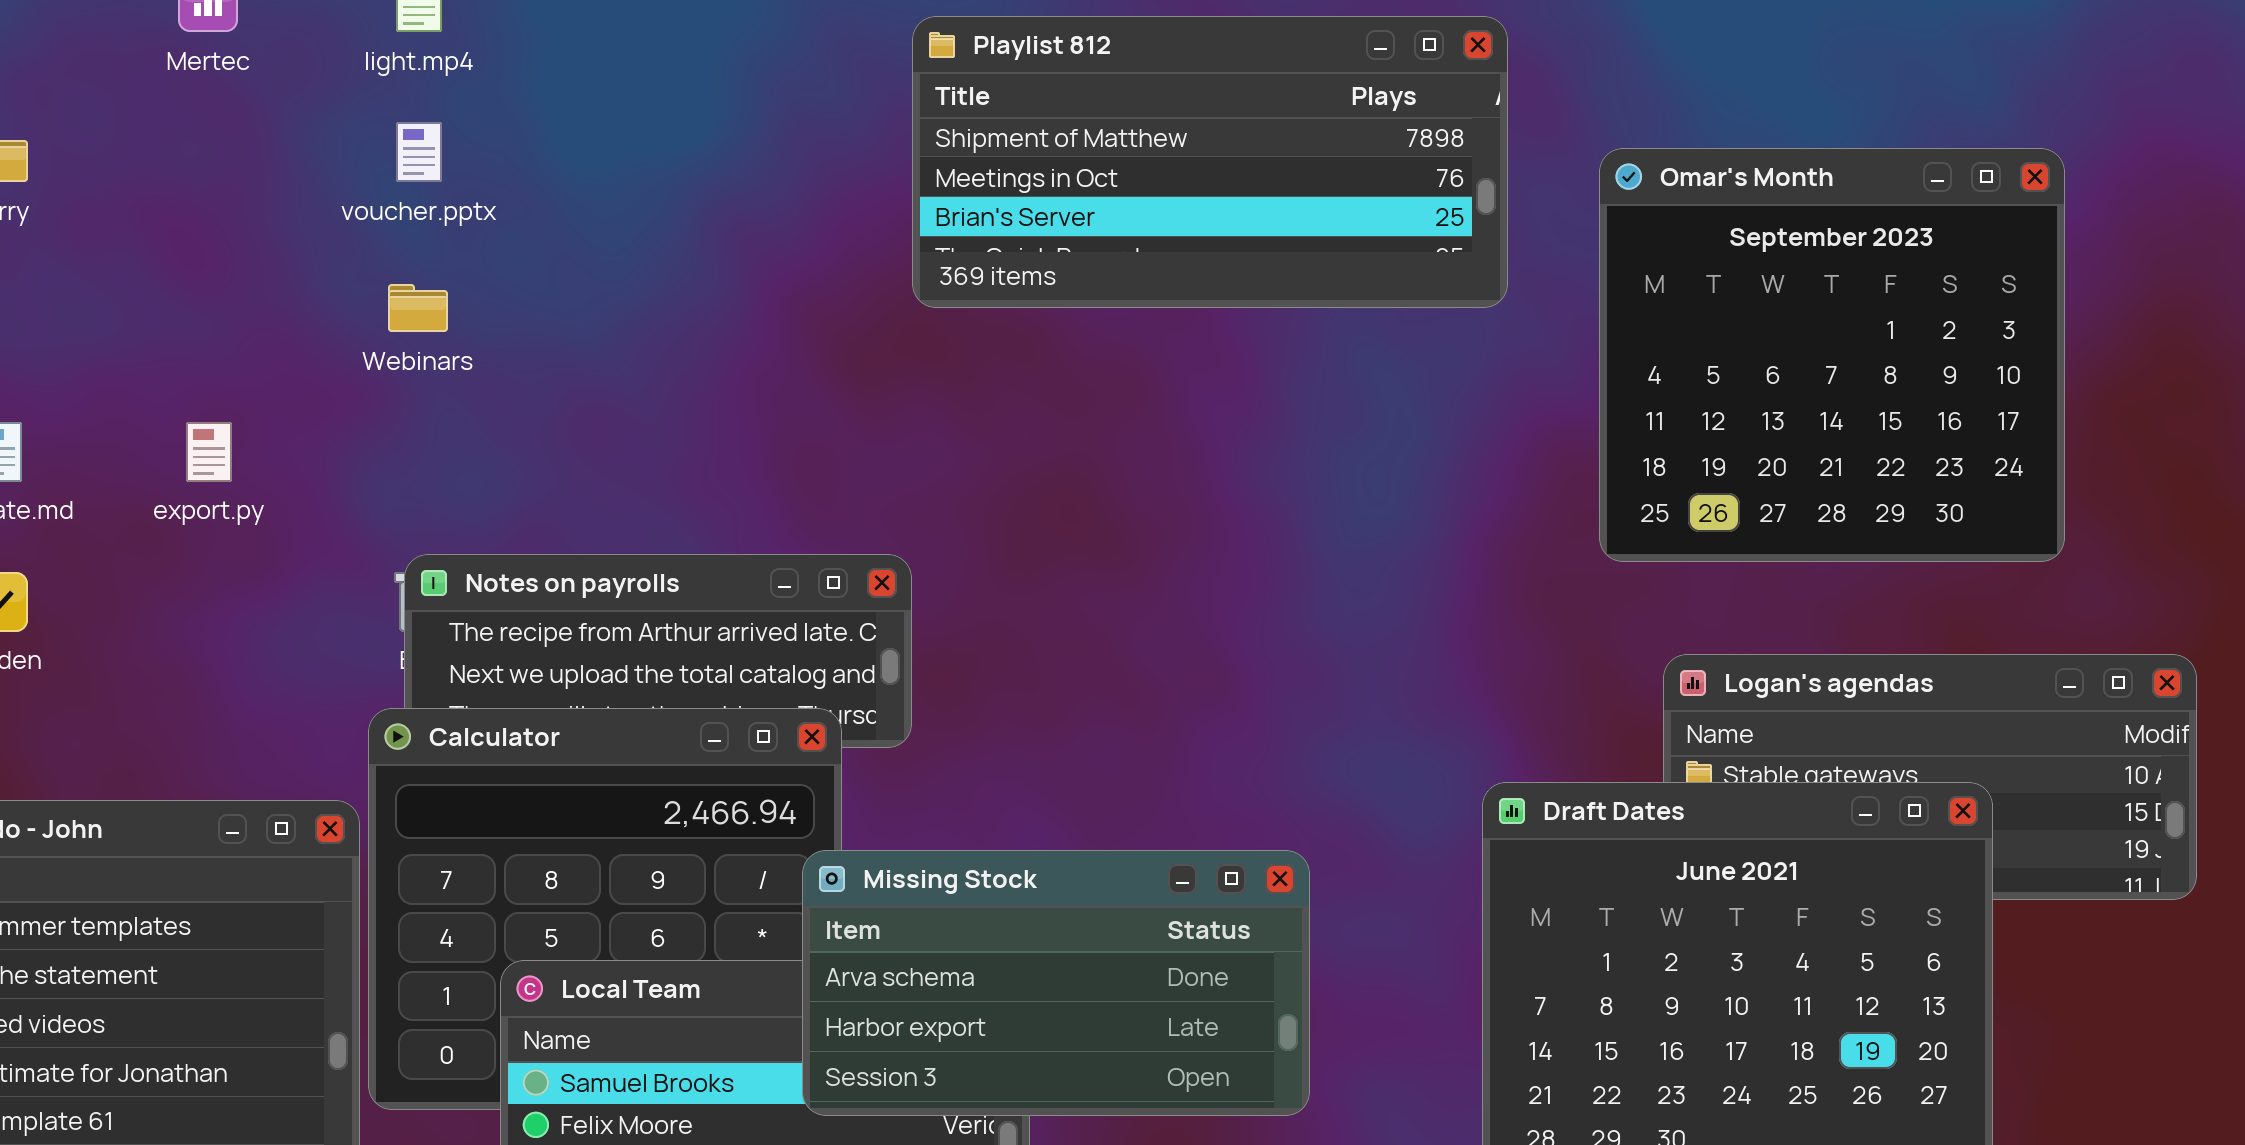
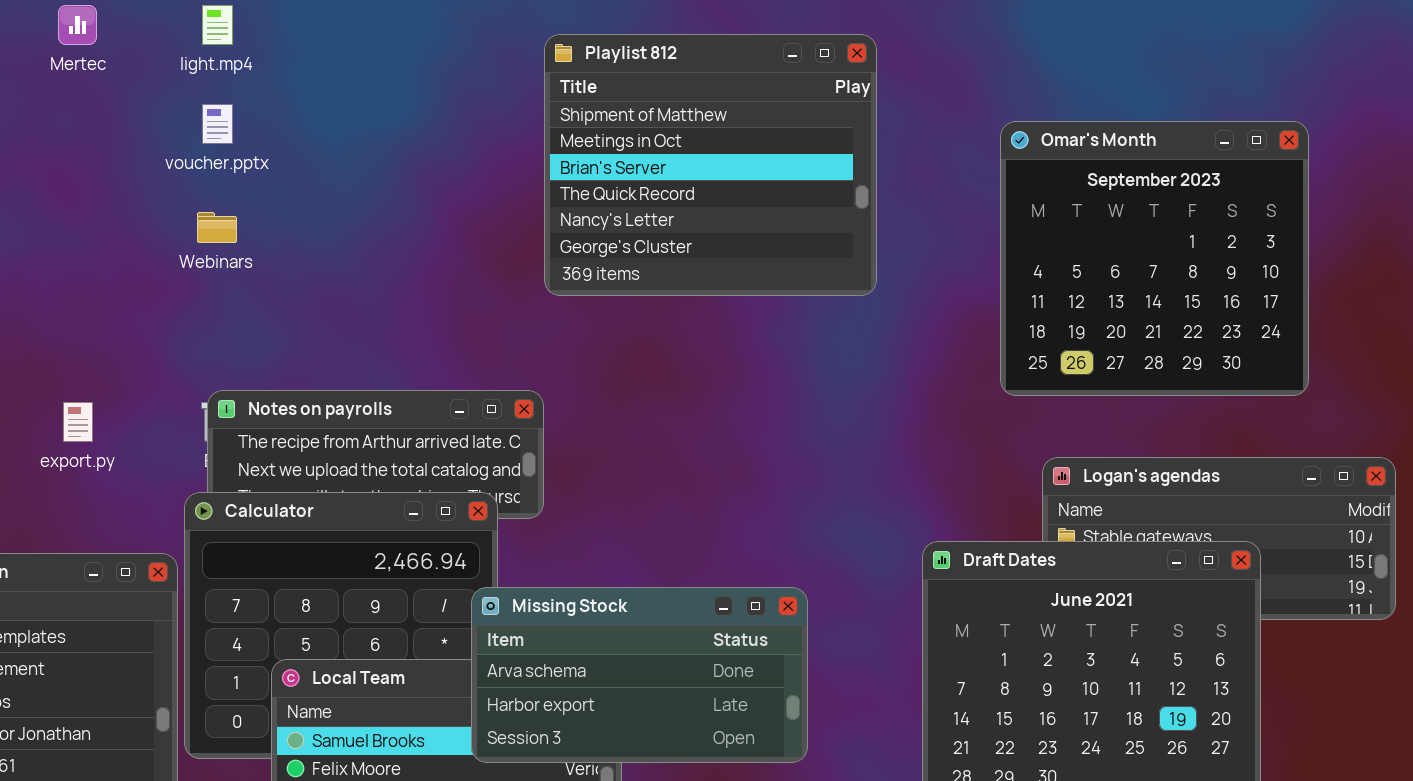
Playlist 812: [912,16,1508,308] -> [544,34,877,296], resized
export.py: [186,422,232,482] -> [63,402,93,442], moved

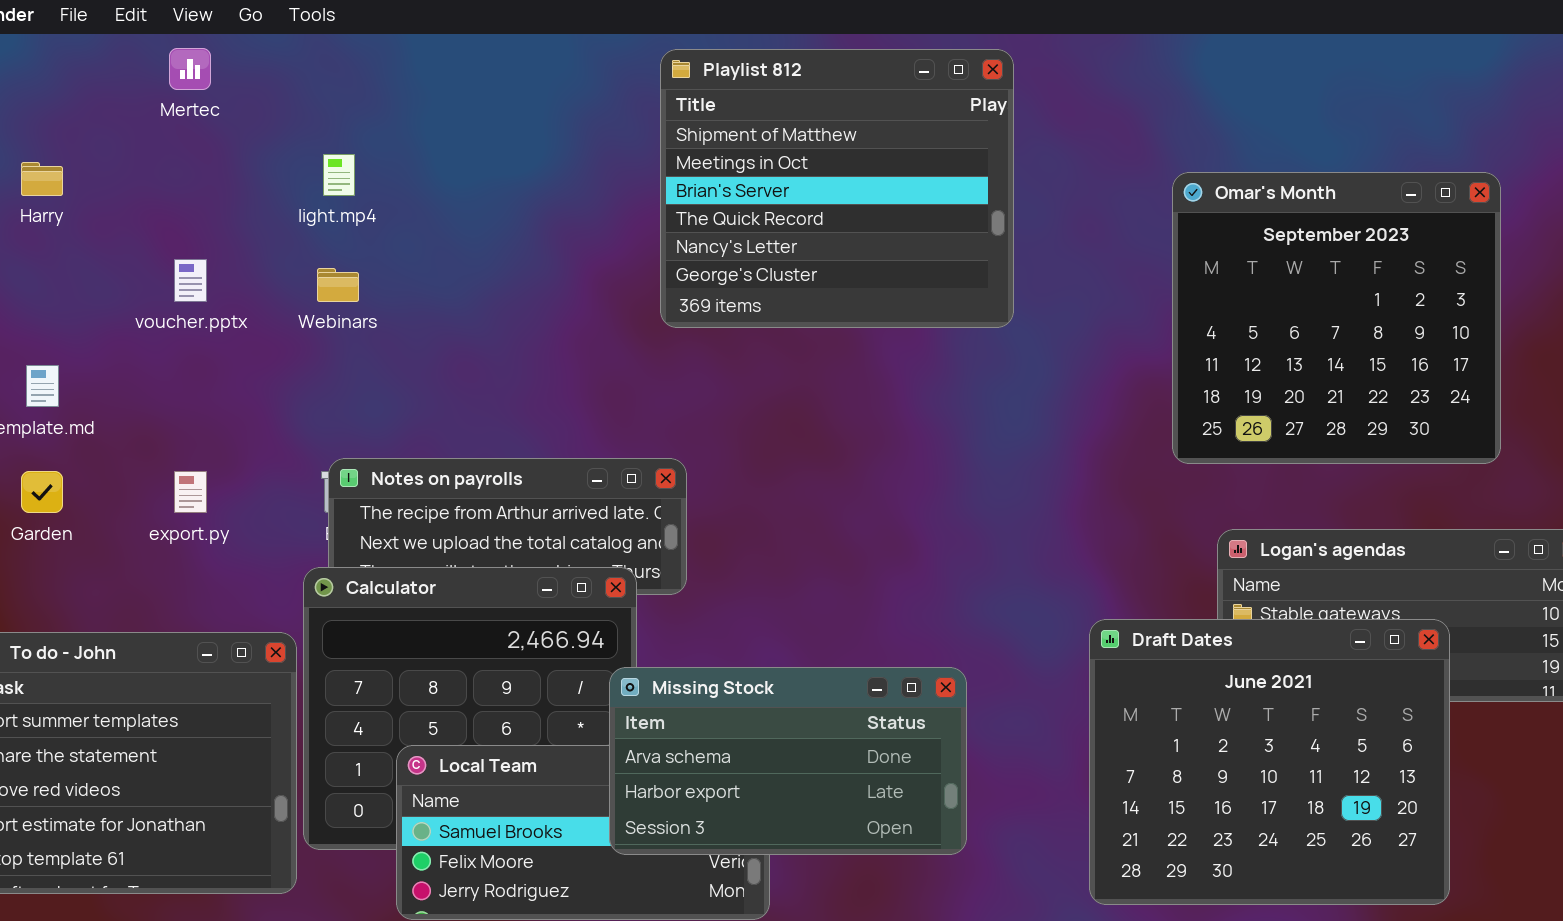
light.mp4: [202,5,233,45] -> [323,154,355,196], moved
Playlist 812: [544,34,877,296] -> [660,49,1014,328], moved
voucher.pptx: [202,104,233,144] -> [174,259,207,302], moved

